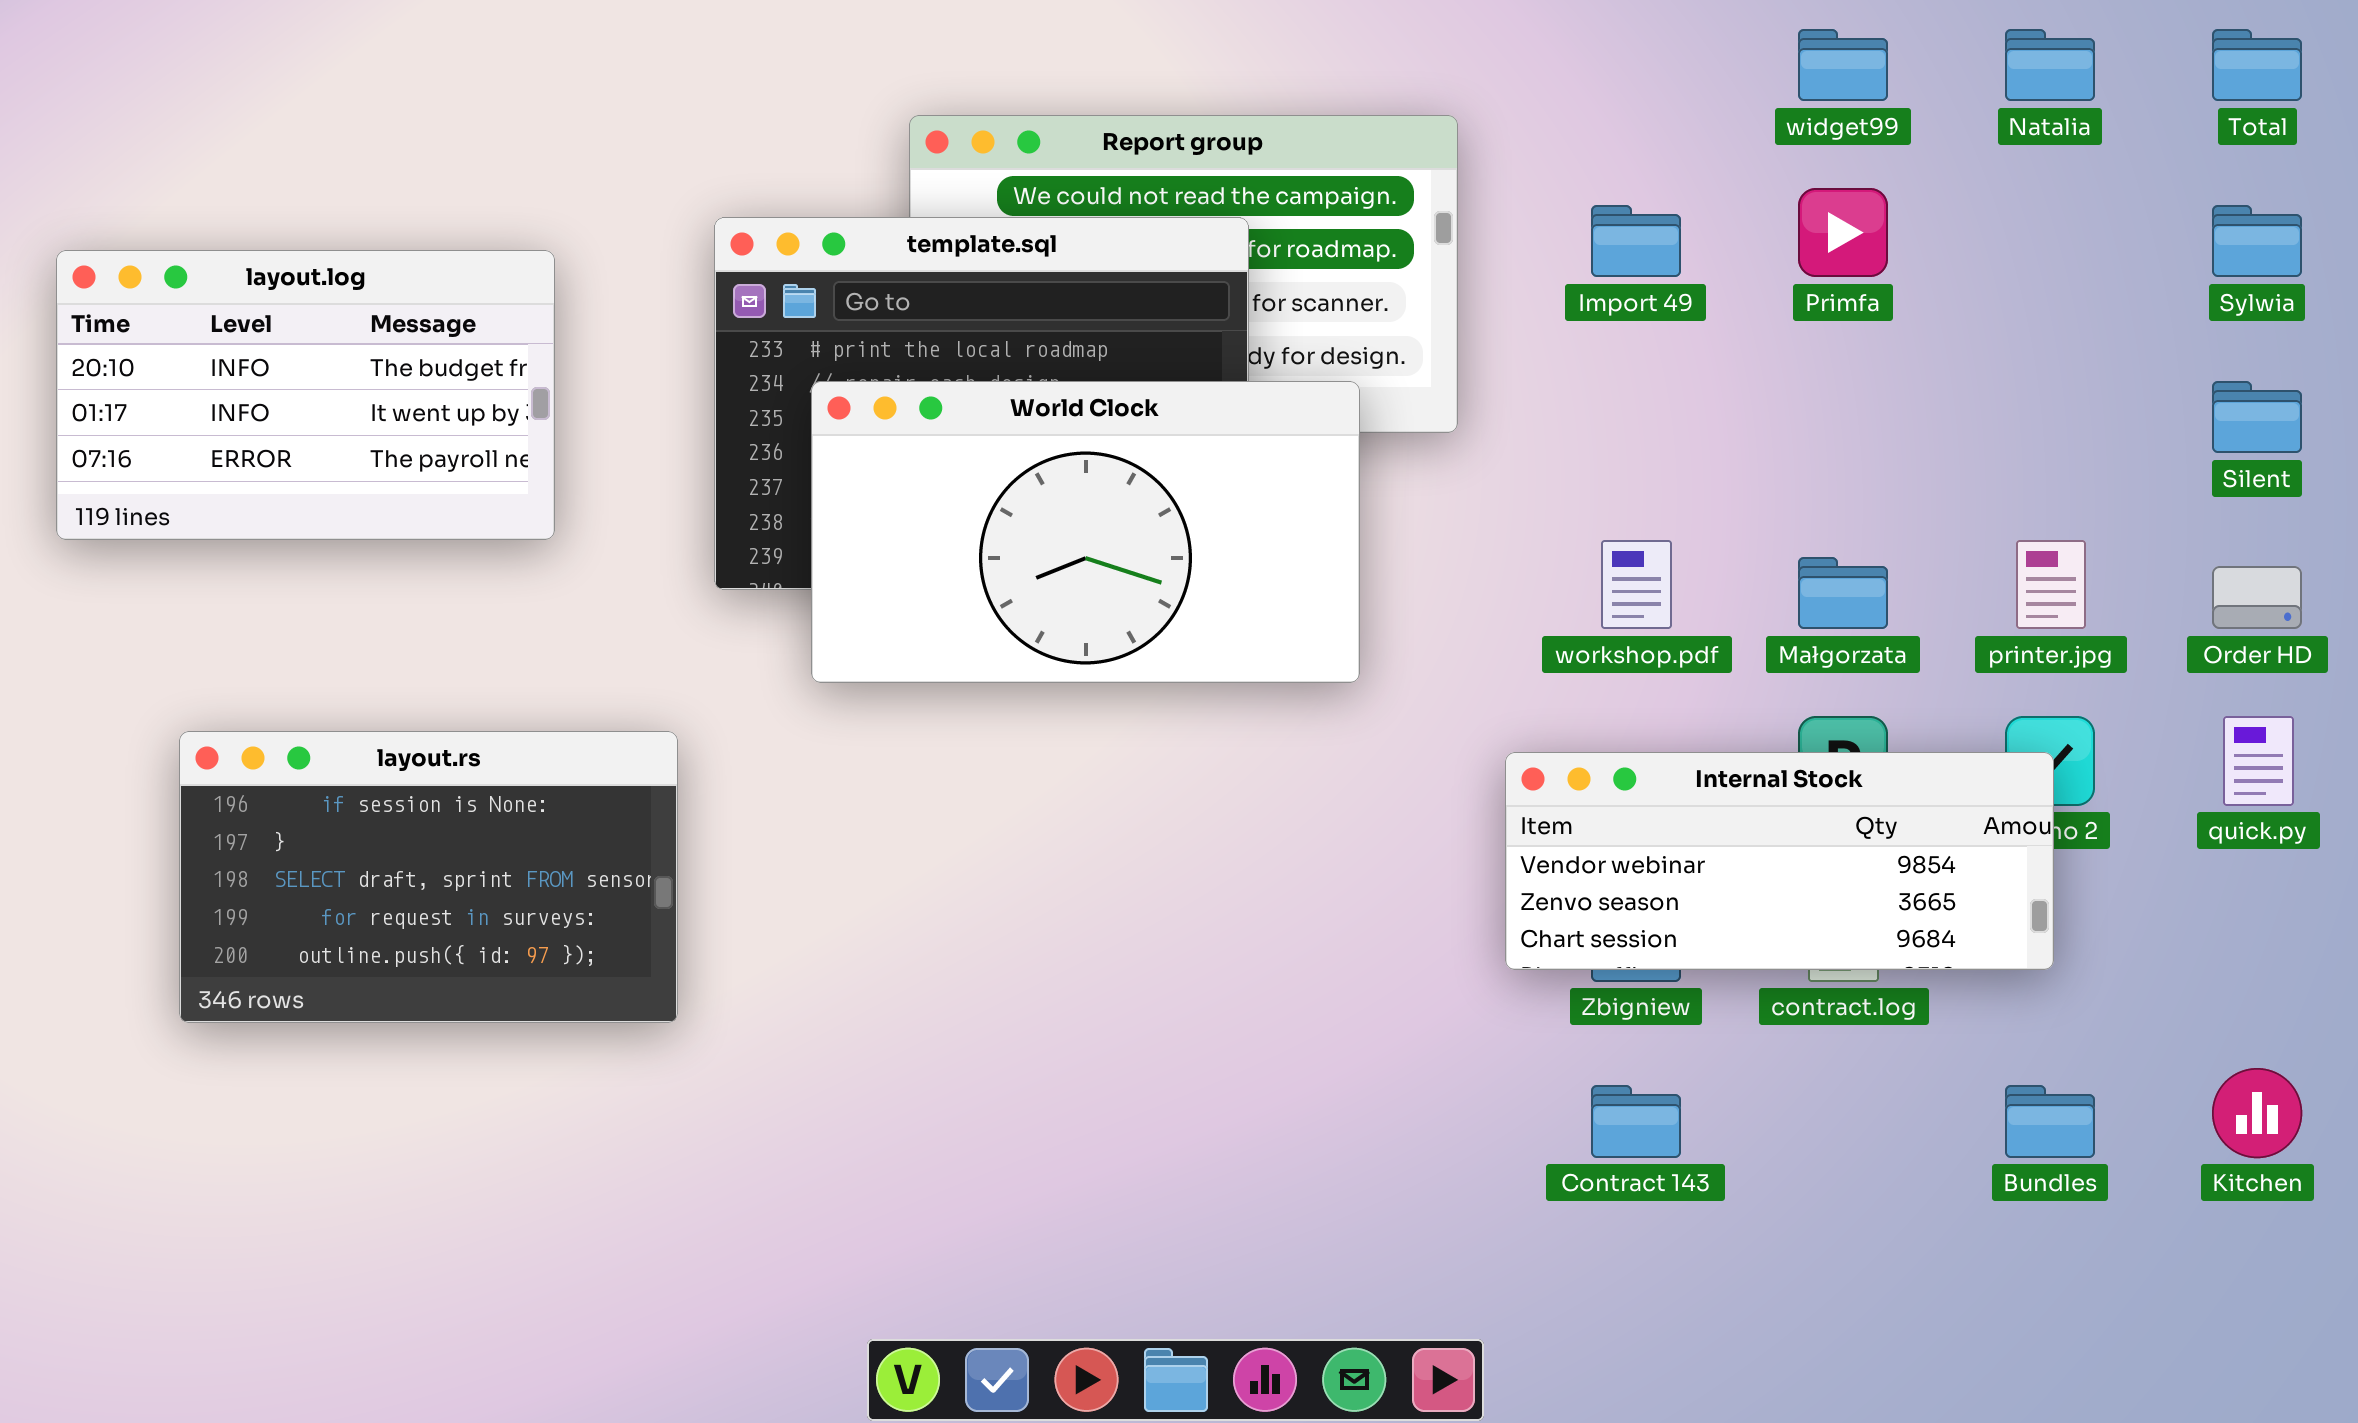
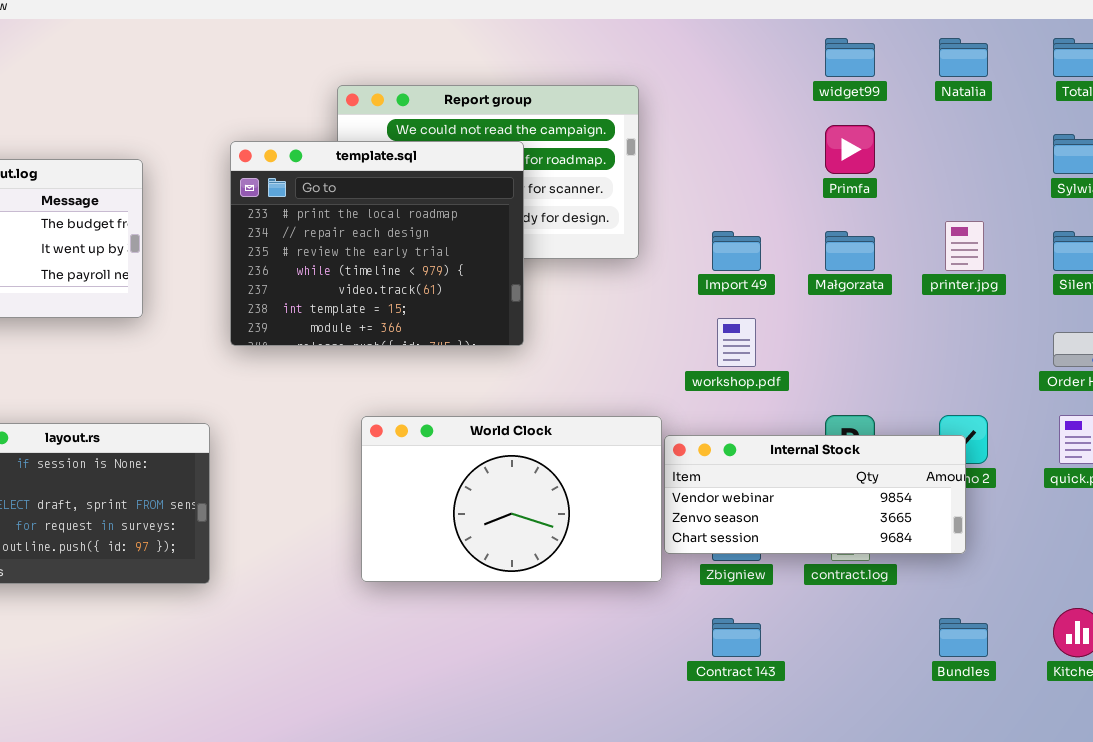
Import 49: [1591,205,1681,277] -> [712,231,761,271], moved
World Clock: [811,381,1360,683] -> [361,416,662,582], moved
printer.jpg: [2016,540,2086,629] -> [945,221,984,271], moved
Małgorzata: [1798,557,1888,629] -> [825,231,875,271], moved

